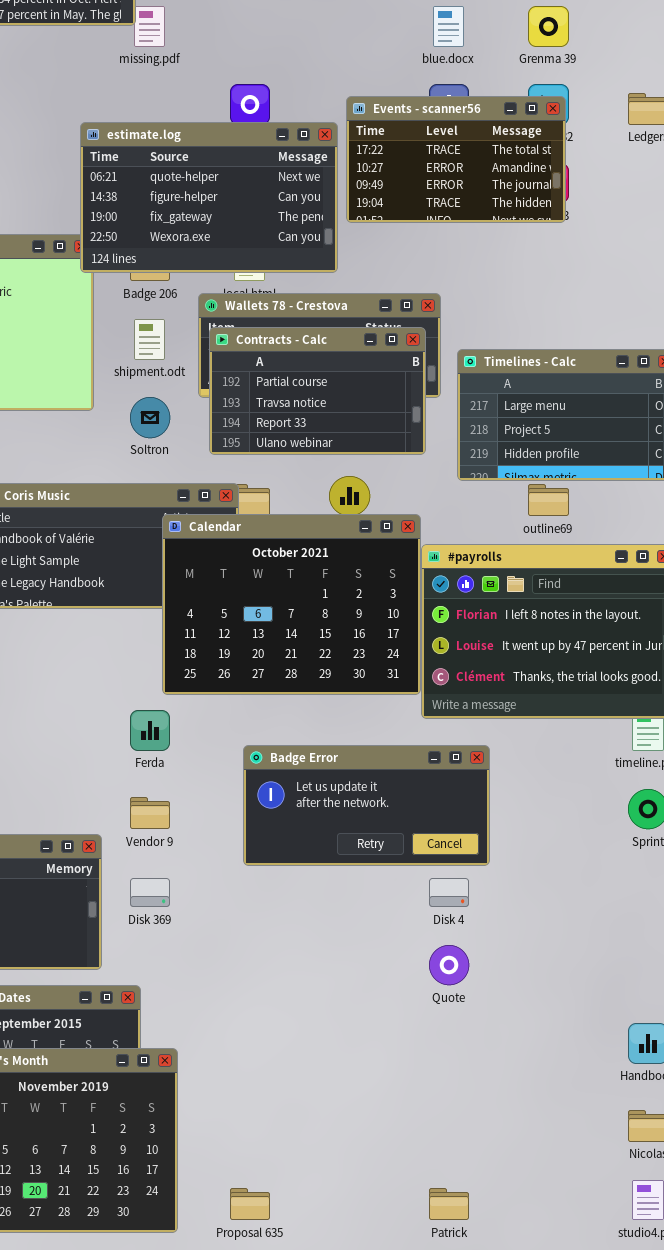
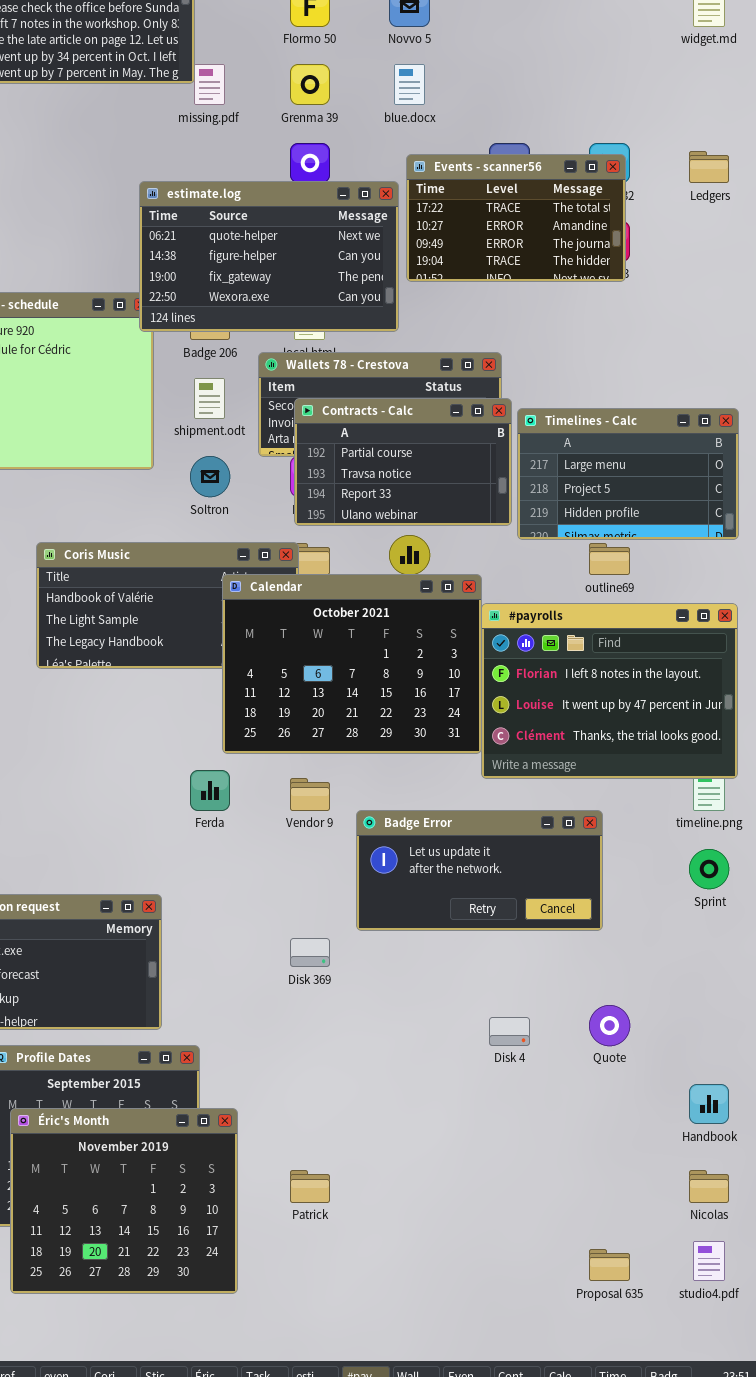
blue.docx: [433,6,464,47] -> [394,64,425,105], moved
Grenma 39: [528,6,569,47] -> [290,64,330,105], moved
Contracts - Calc: [209,327,426,455] -> [294,398,512,526], moved
Badge Error: [243,745,490,866] -> [356,810,603,931], moved
Vendor 9: [130,797,170,829] -> [290,778,330,811], moved
Disk 369: [130,878,170,907] -> [290,938,330,967], moved
Disk 4: [429,878,469,907] -> [489,1017,530,1046], moved
Quote: [429,945,469,985] -> [589,1005,630,1046], moved
Proposal 635: [230,1188,270,1220] -> [589,1249,630,1281], moved
Patrick: [429,1188,469,1220] -> [290,1170,330,1203], moved

